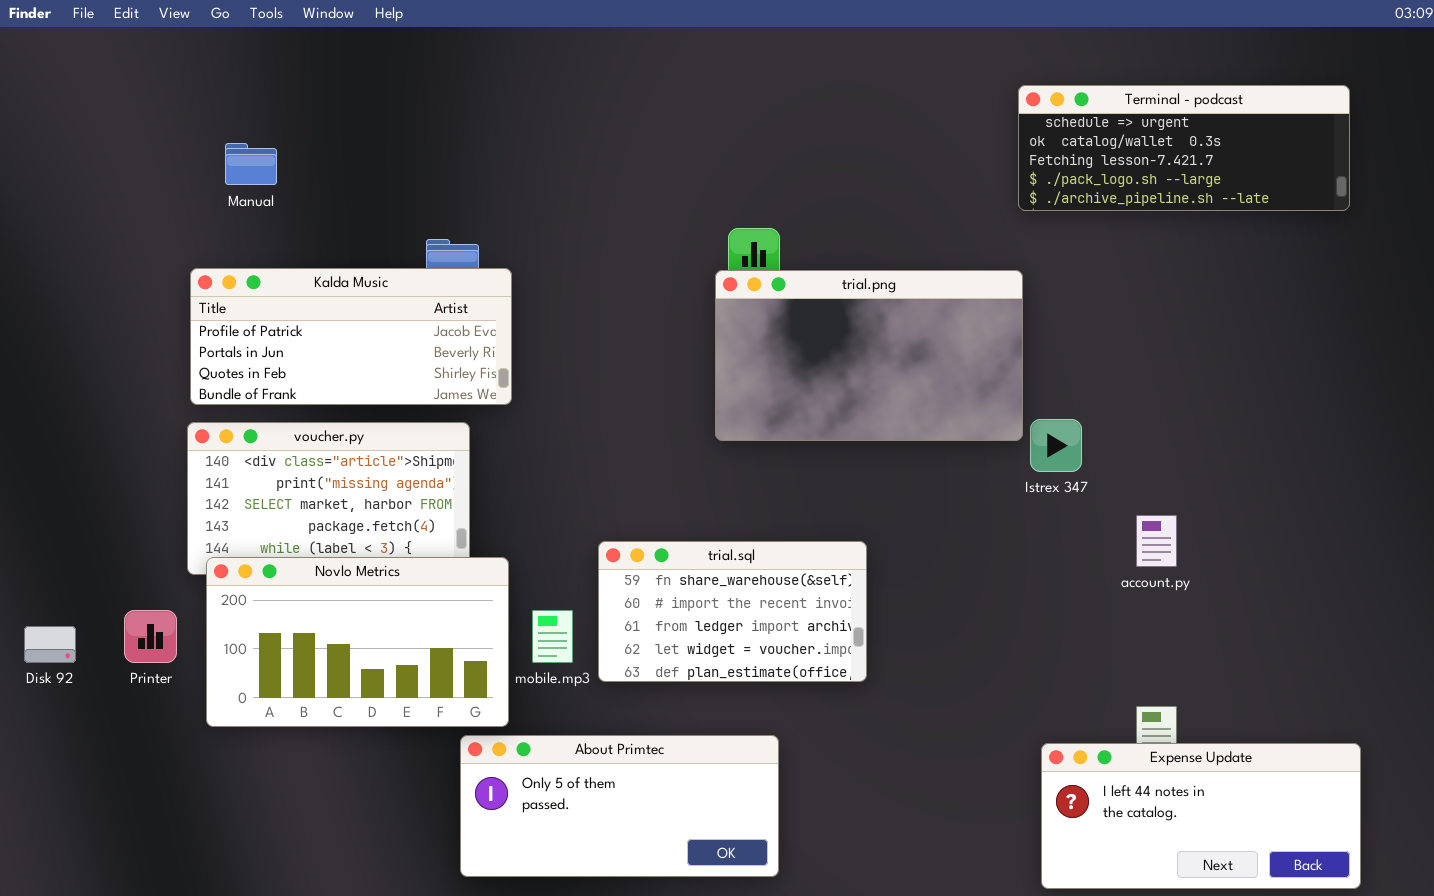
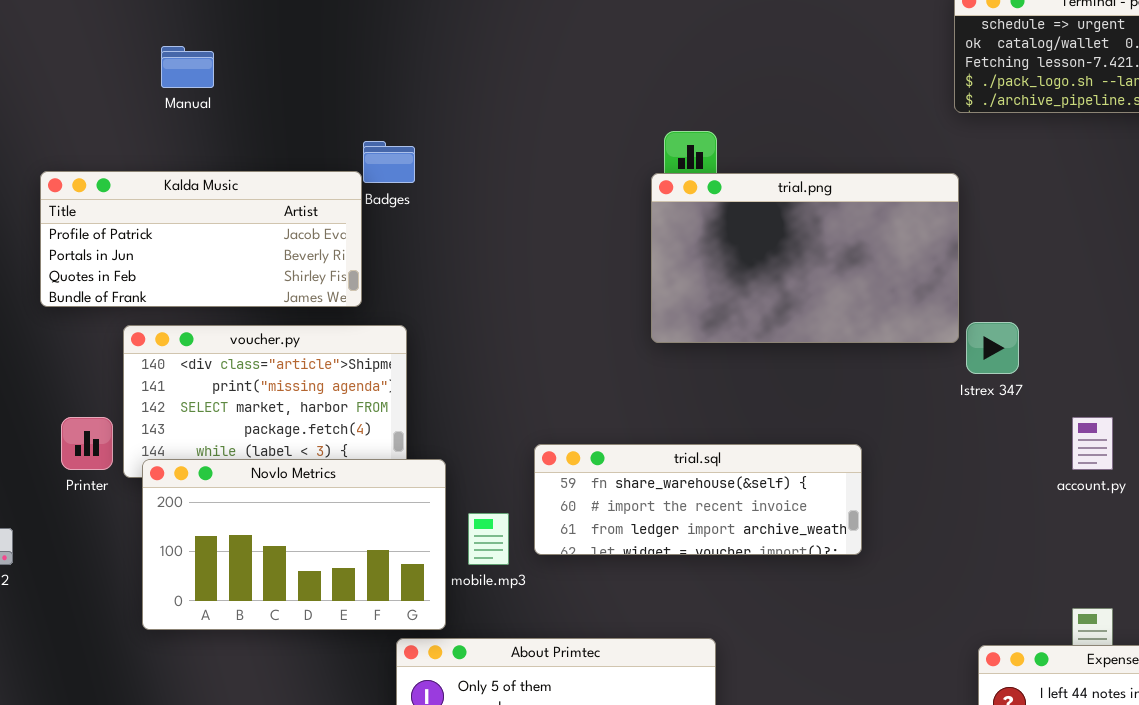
Kalda Music: [190,268,512,405] -> [40,171,362,307], moved
trial.sql: [598,541,867,682] -> [534,444,862,555], resized
Printer: [124,610,177,663] -> [61,417,113,470], moved

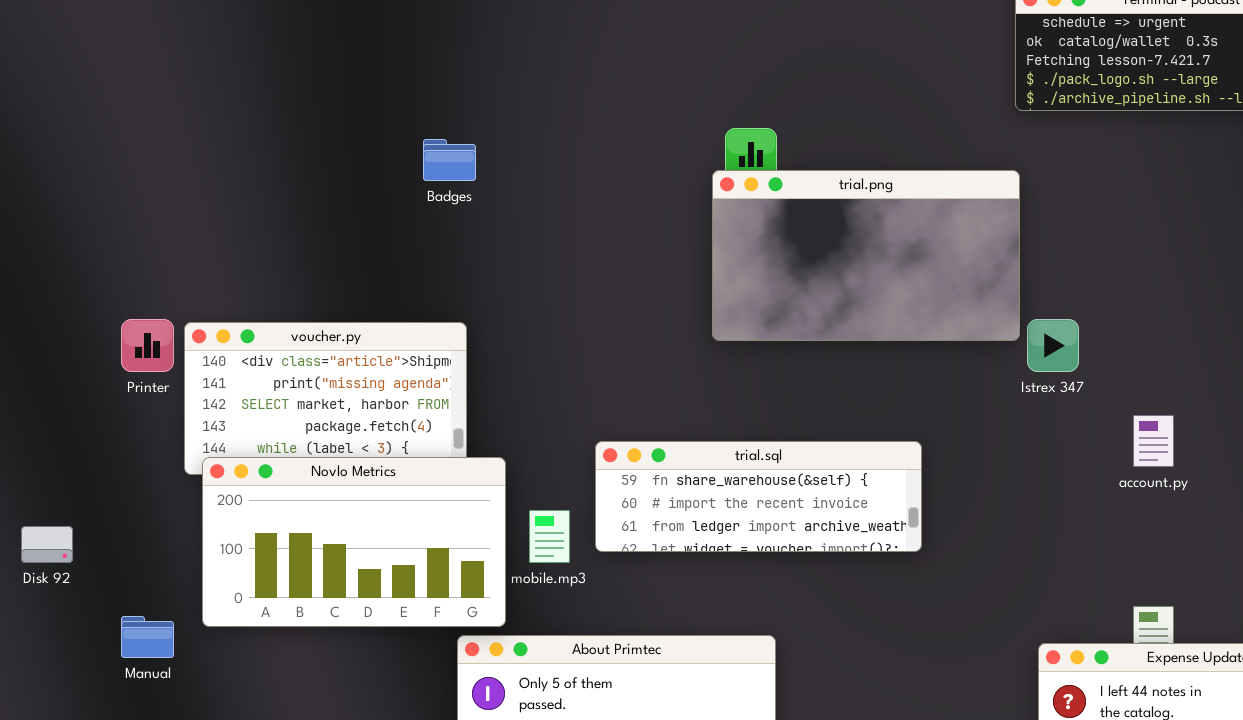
Manual: [161,46,214,88] -> [121,616,174,658], moved
Kalda Music: [40,171,362,307] -> none, closed
Printer: [61,417,113,470] -> [121,319,174,372], moved

